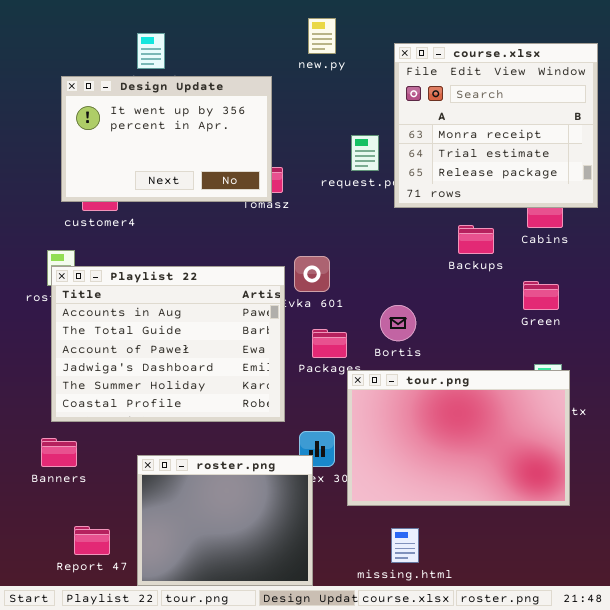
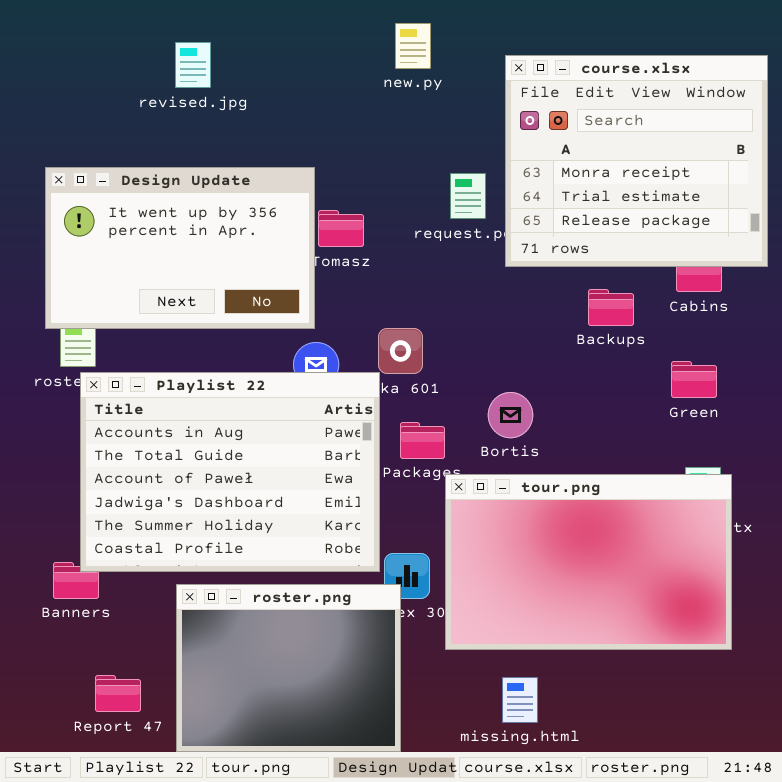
Design Update: [61,76,272,202] -> [45,167,315,329], moved
Playlist 22: [51,266,285,422] -> [80,372,380,572], moved

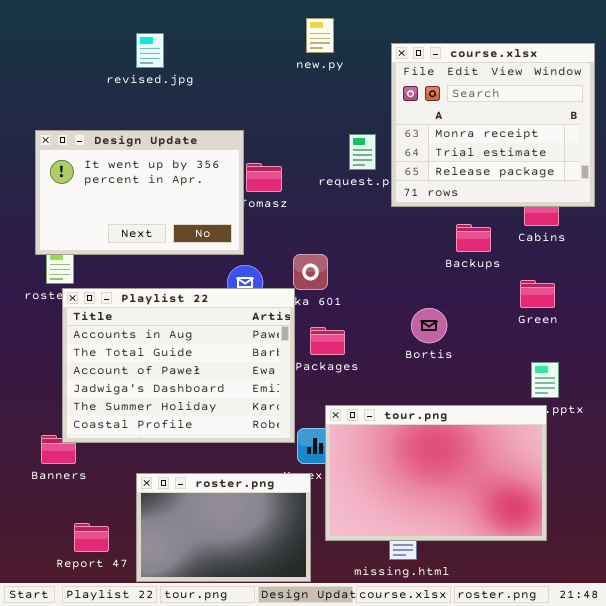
Bortis: [488,392,533,438] -> [411,308,447,343], moved
tour.png: [445,474,732,650] -> [325,405,547,541], moved
roster.png: [176,584,401,752] -> [136,473,311,582], resized

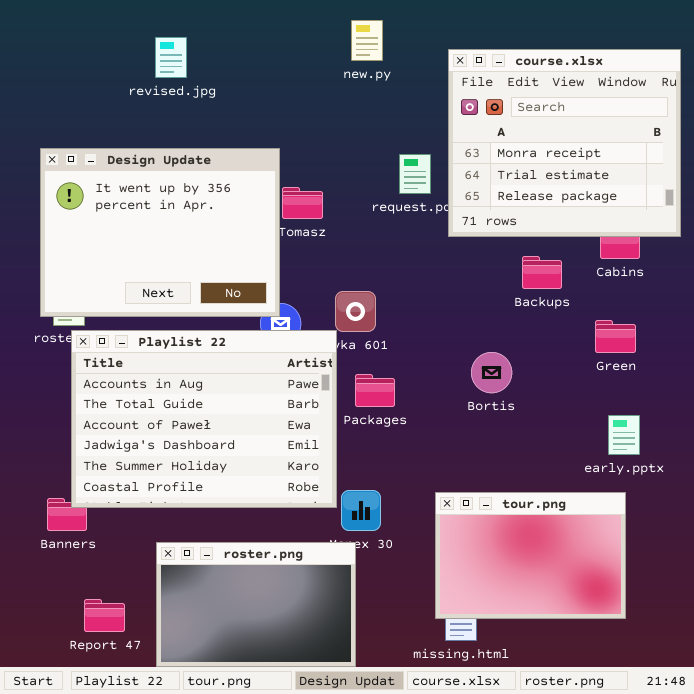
Design Update: [35,130,244,255] -> [40,148,280,317], resized
tour.png: [325,405,547,541] -> [435,492,626,619], resized

